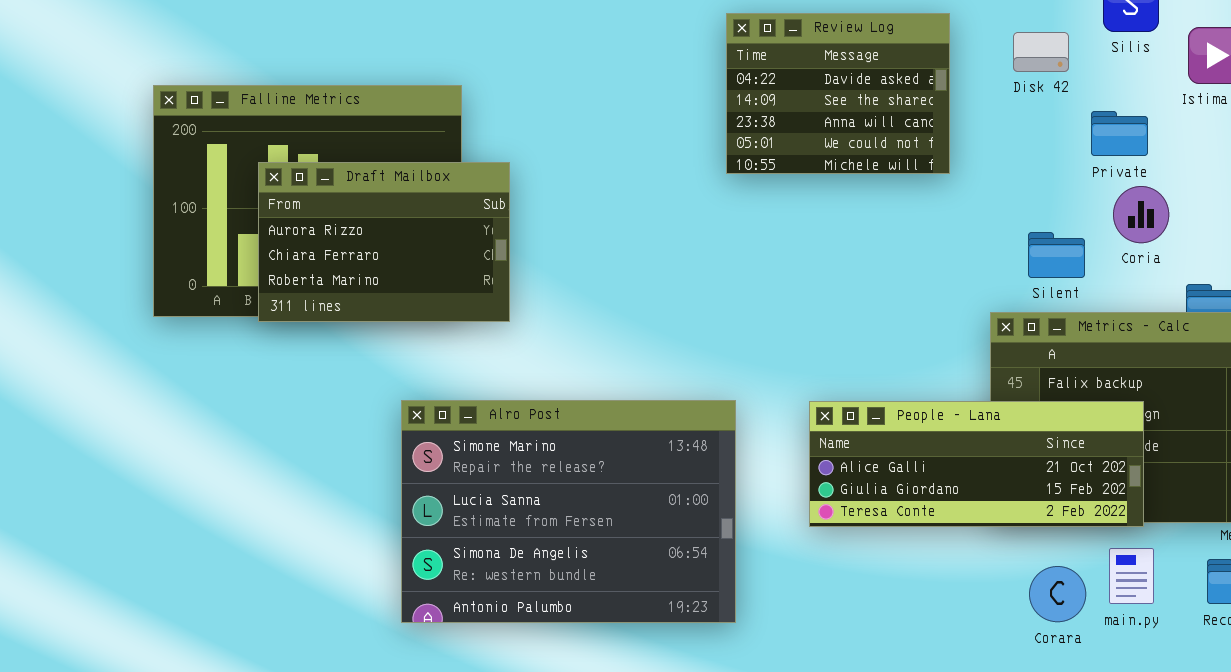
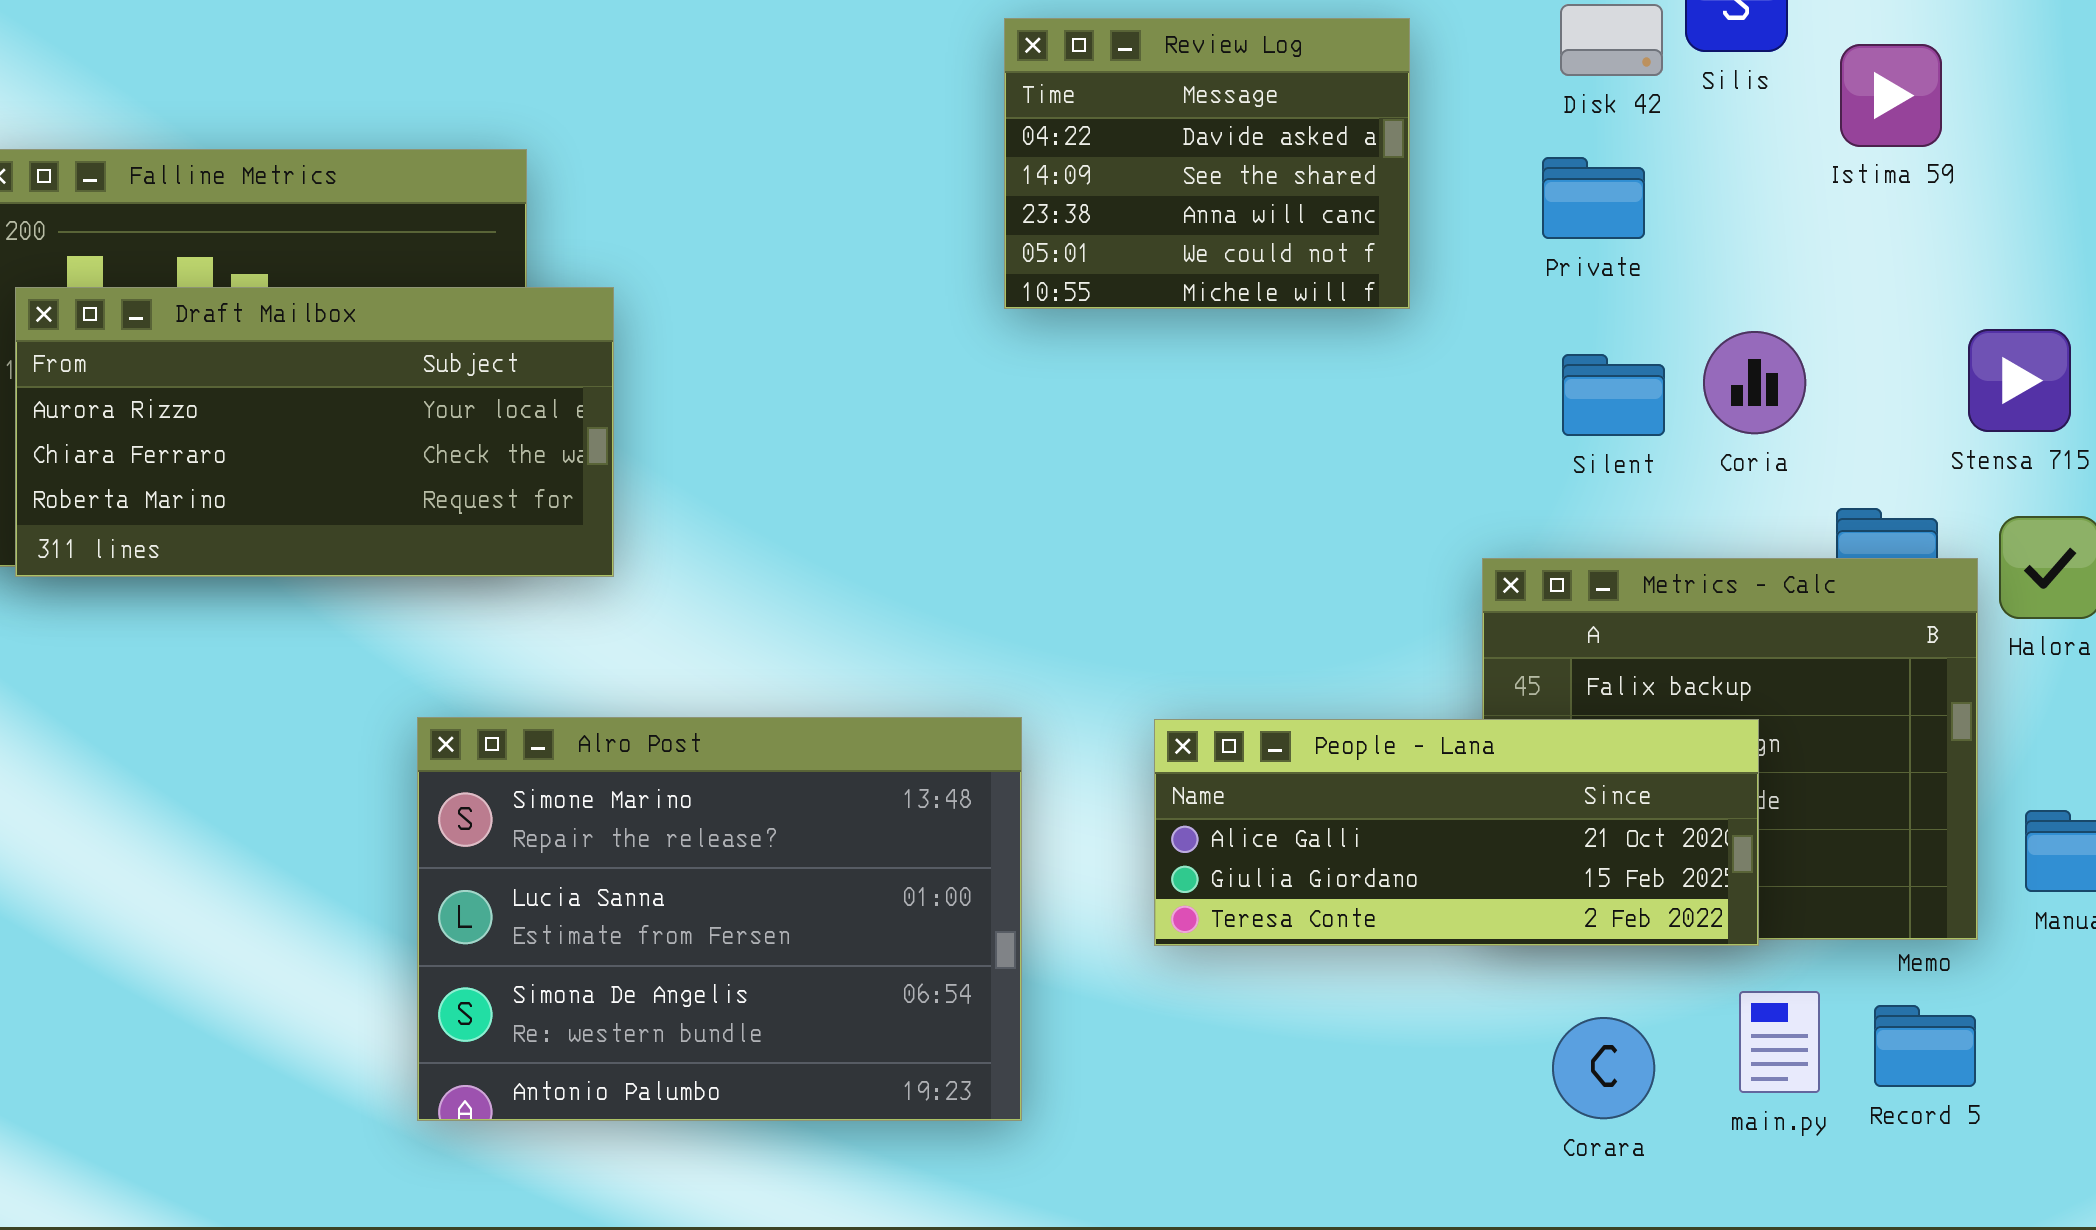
Disk 42: [1013,32,1069,72] -> [1560,4,1663,76], moved
Private: [1091,111,1148,156] -> [1542,157,1645,239], moved
Draft Mailbox: [258,162,510,322] -> [15,287,614,577], resized
Silent: [1028,232,1085,278] -> [1562,354,1665,436], moved
main.py: [1109,548,1154,604] -> [1739,991,1820,1093], moved

